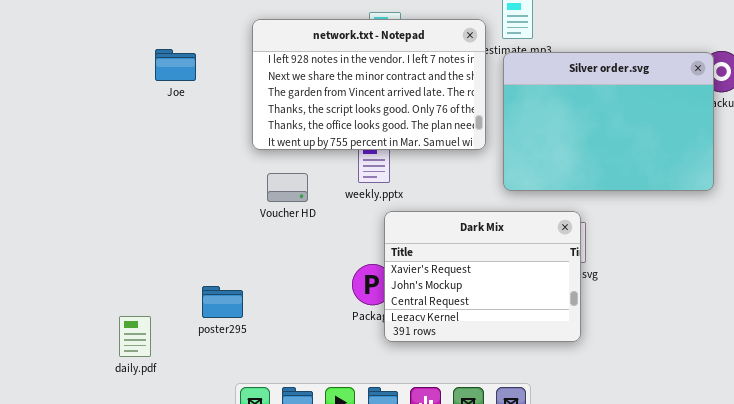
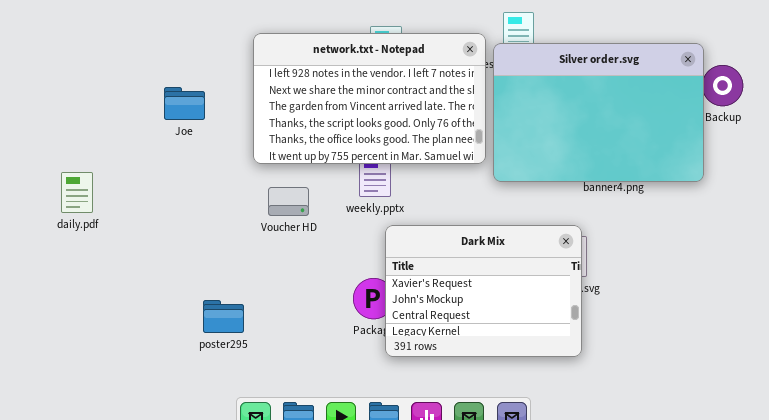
Joe: [155,49,196,81] -> [164,87,205,120], moved
Silver order.svg: [503,52,714,191] -> [493,43,704,182], moved
daily.pdf: [119,316,151,357] -> [61,172,93,213], moved

